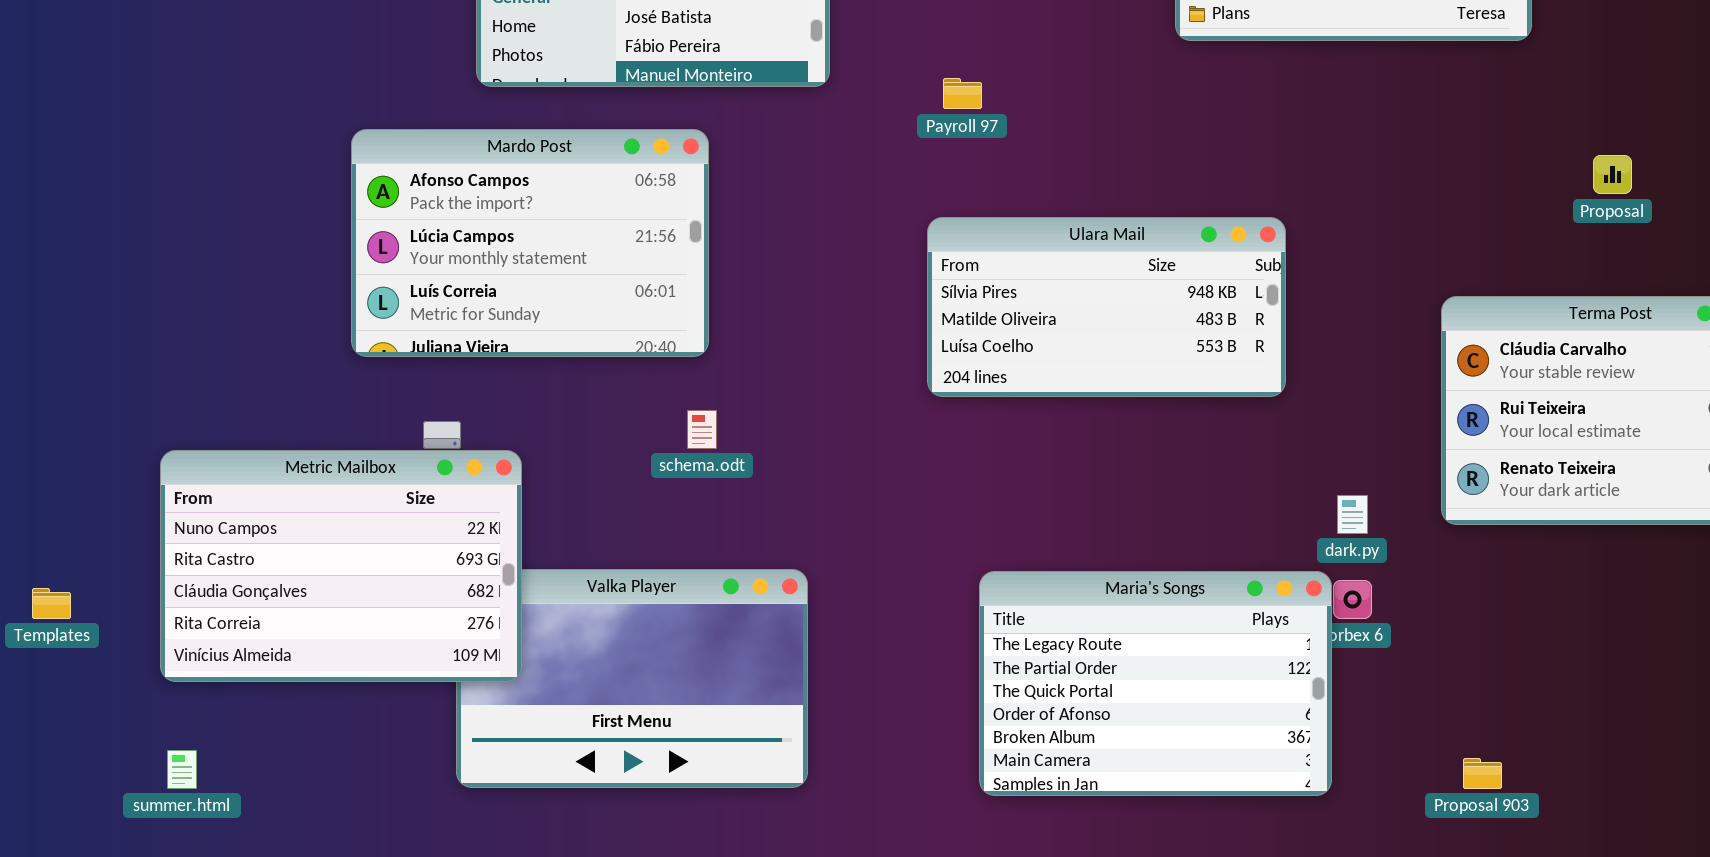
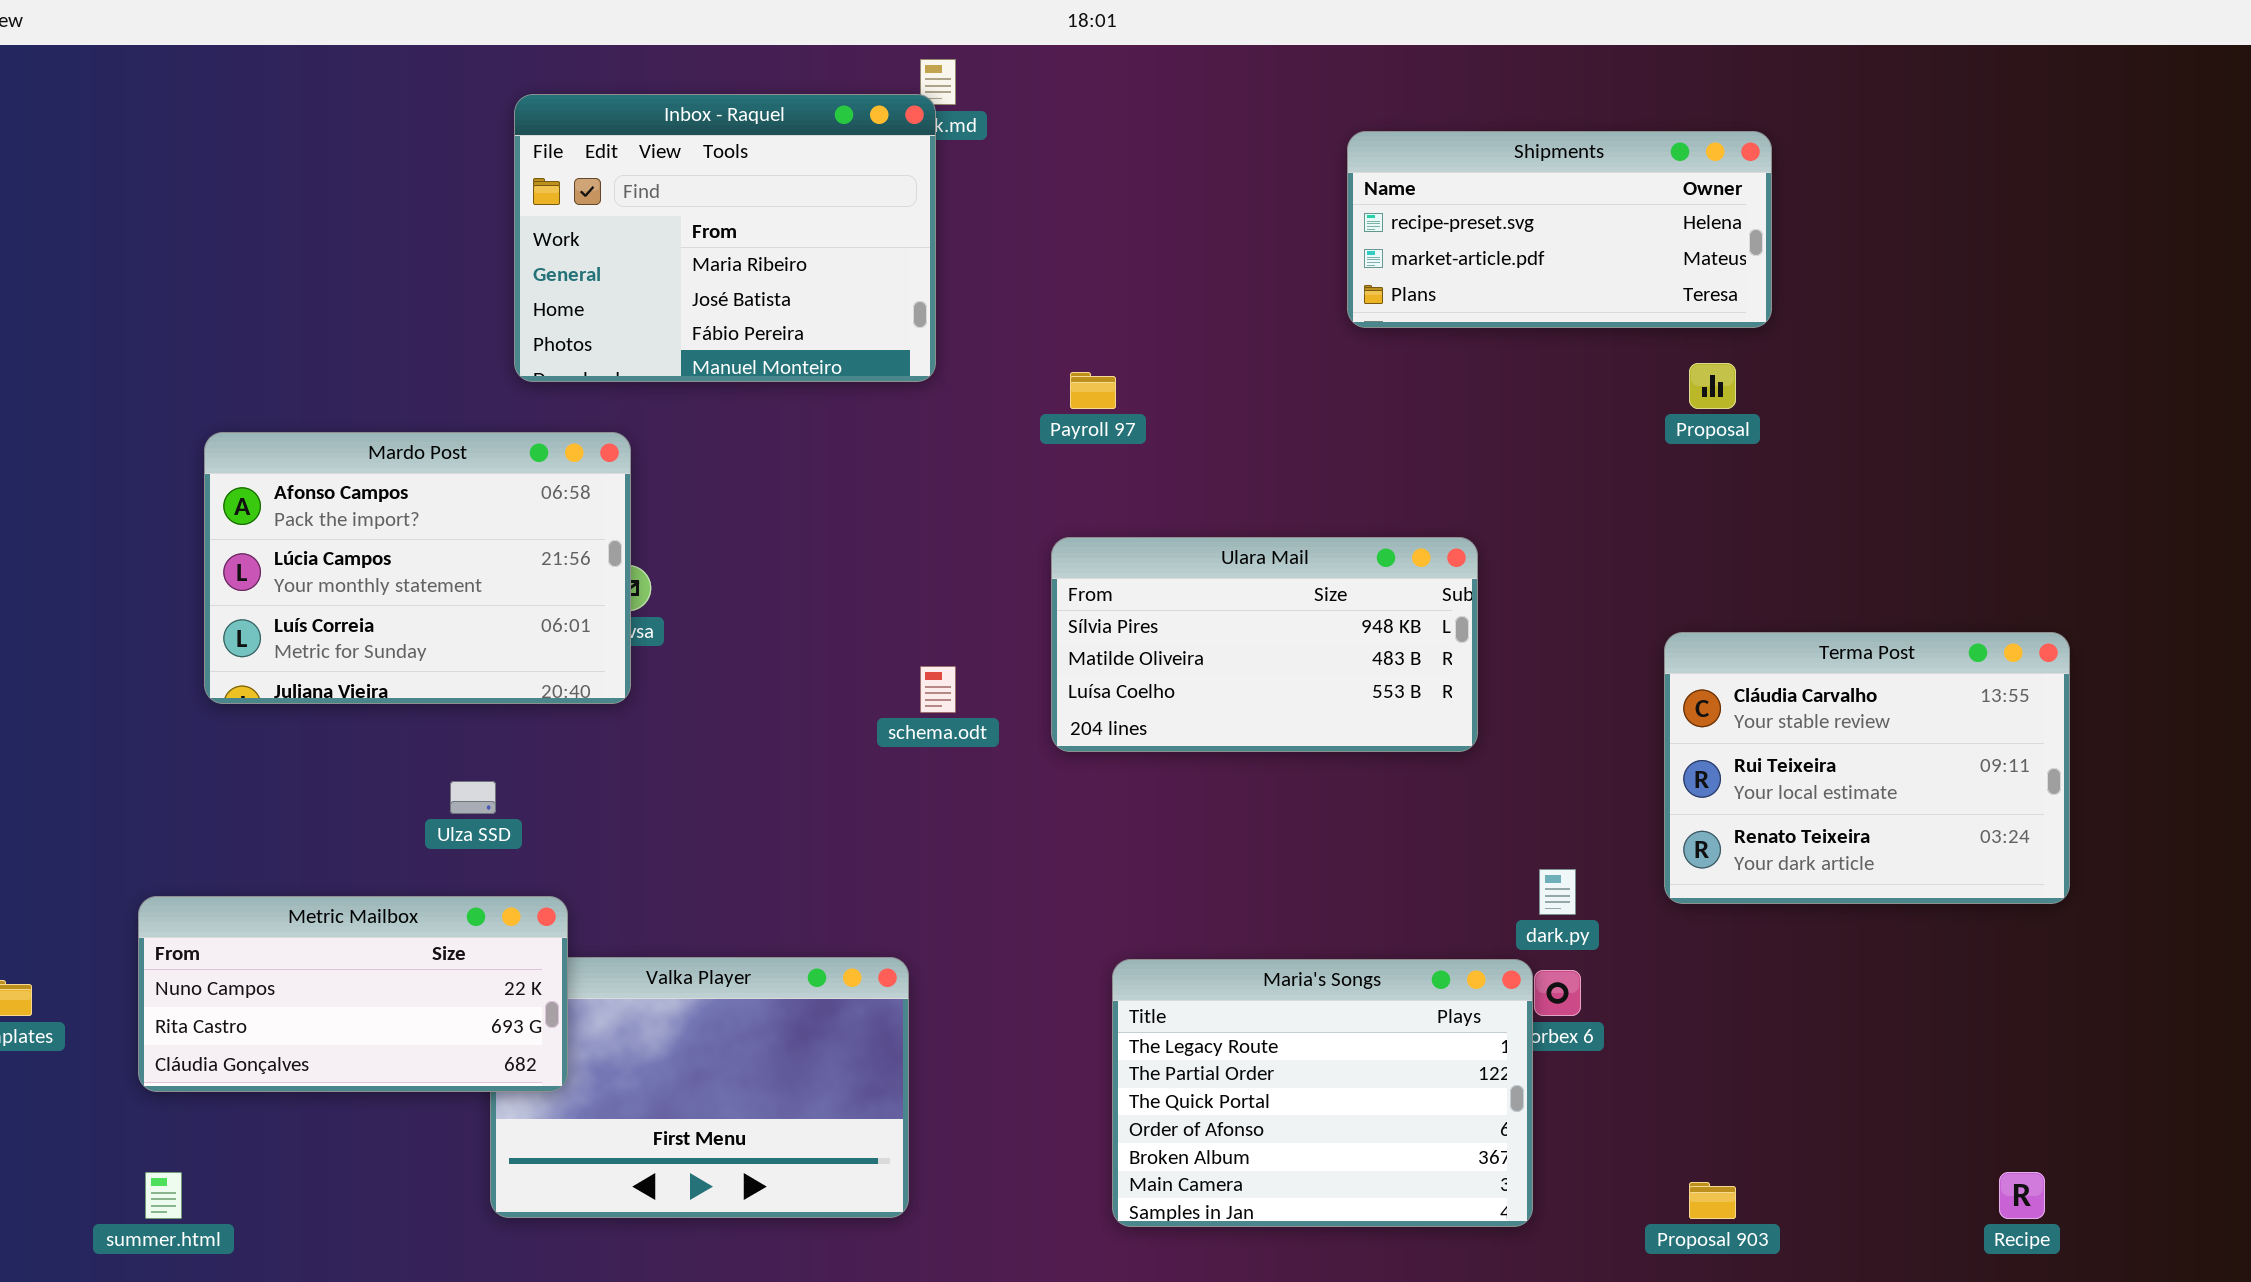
Mardo Post: [351,129,709,357] -> [204,432,631,704], moved
Proposal: [1593,155,1632,194] -> [1689,363,1736,409], moved
schema.odt: [687,410,717,449] -> [920,666,956,713], moved
Metric Mailbox: [160,450,522,682] -> [138,896,568,1092], resized

